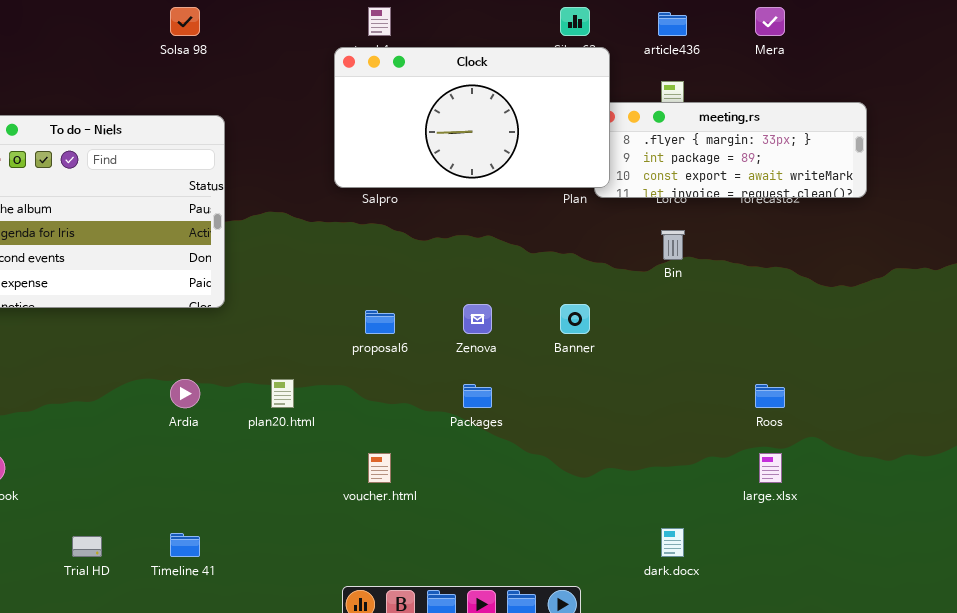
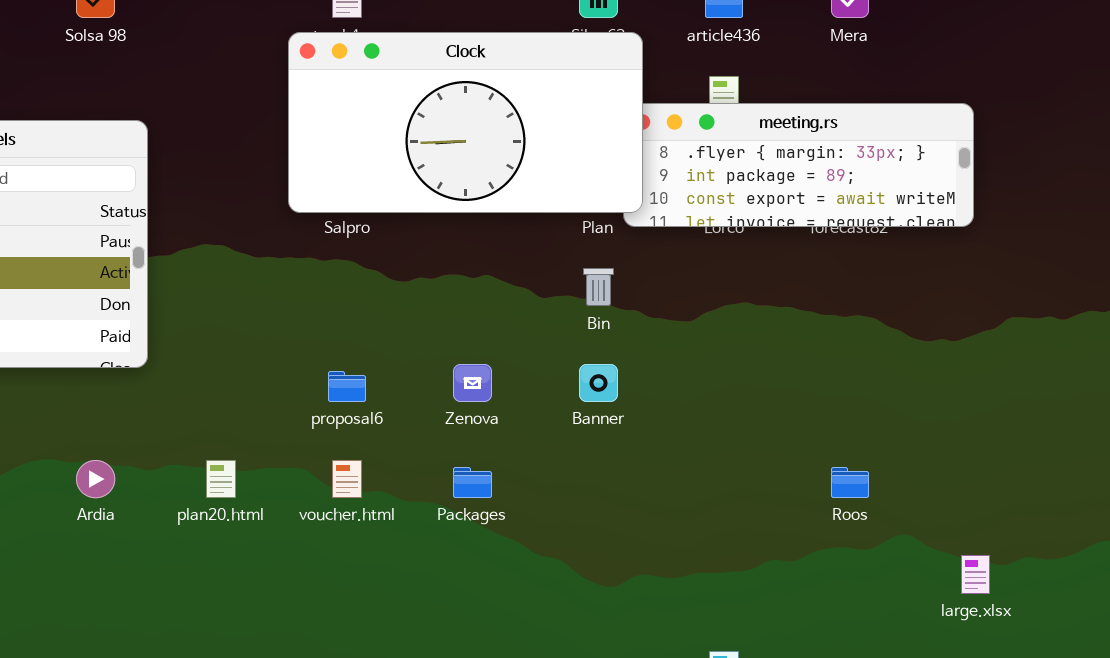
Bin: [661,230,685,260] -> [583,268,614,306], moved
voucher.html: [368,453,391,483] -> [332,460,362,498], moved
large.xlsx: [759,453,782,483] -> [961,555,990,594], moved

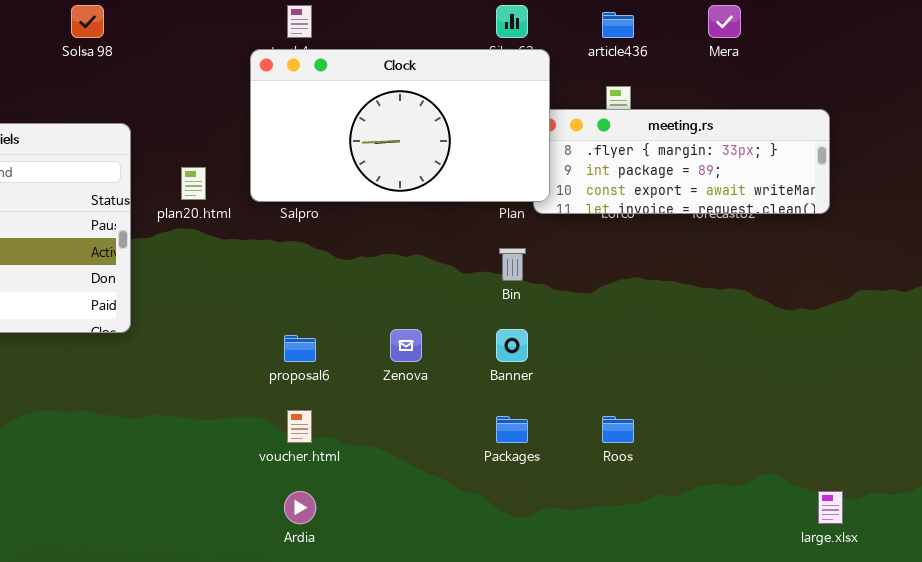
Ardia: [76,460,115,498] -> [284,491,316,524], moved
plan20.html: [206,460,236,498] -> [181,167,206,200], moved
Packages: [453,467,492,498] -> [496,416,528,443], moved
Roos: [831,467,869,498] -> [602,416,634,443], moved

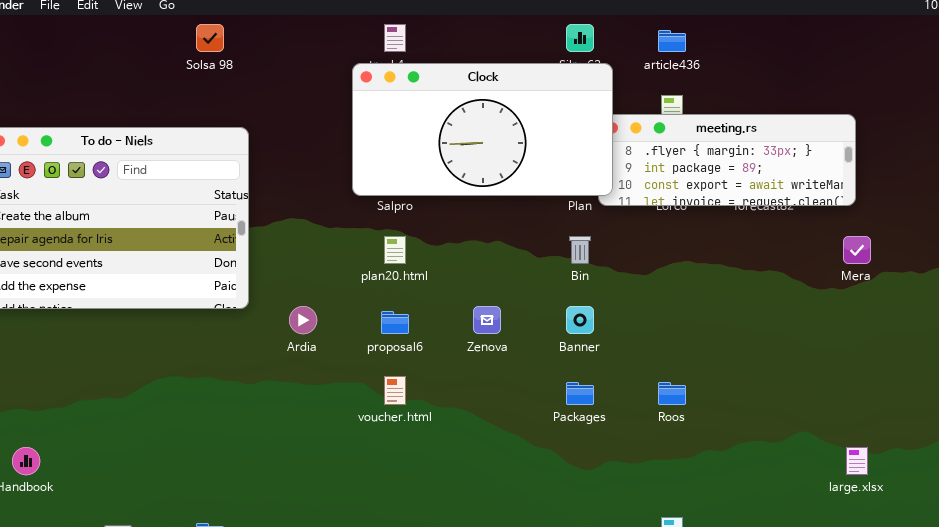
Mera: [708,5,741,38] -> [843,236,871,264], moved
plan20.html: [181,167,206,200] -> [384,236,406,264], moved
Ardia: [284,491,316,524] -> [289,306,317,334], moved

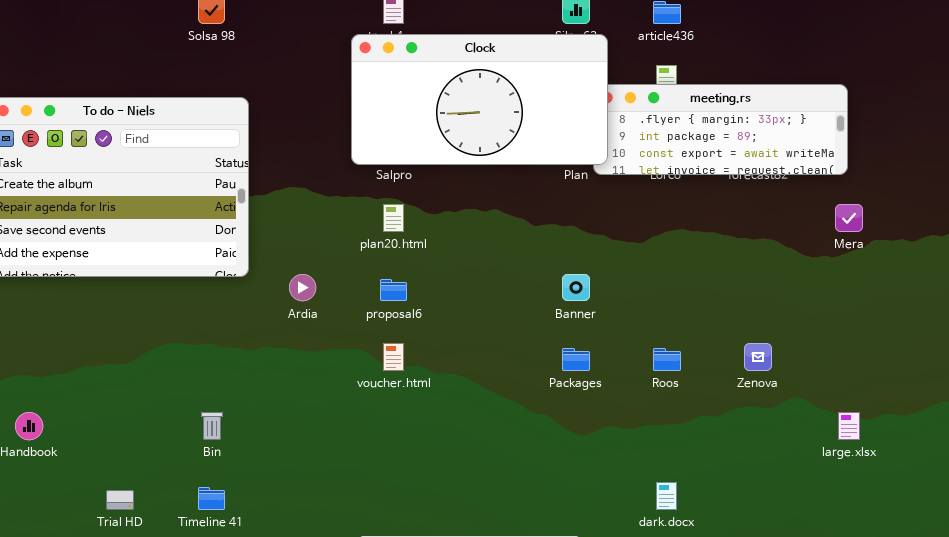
Bin: [569,236,591,264] -> [201,412,223,440], moved
Zenova: [473,306,501,334] -> [744,343,772,371], moved

